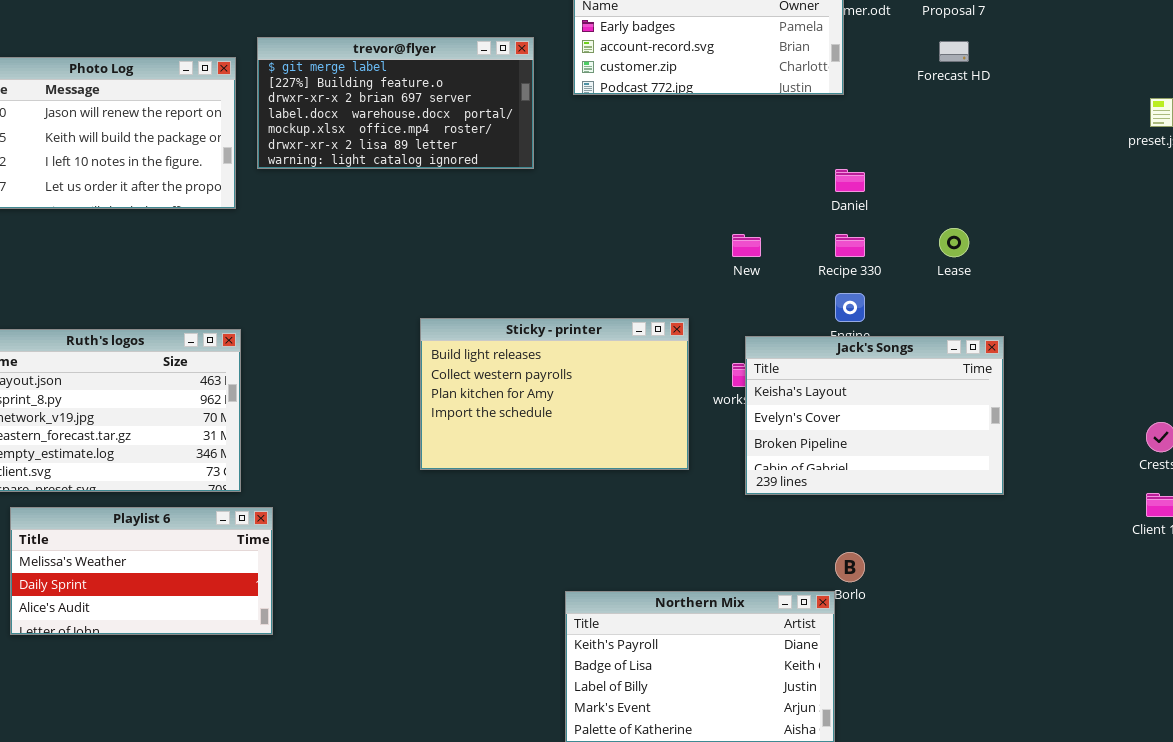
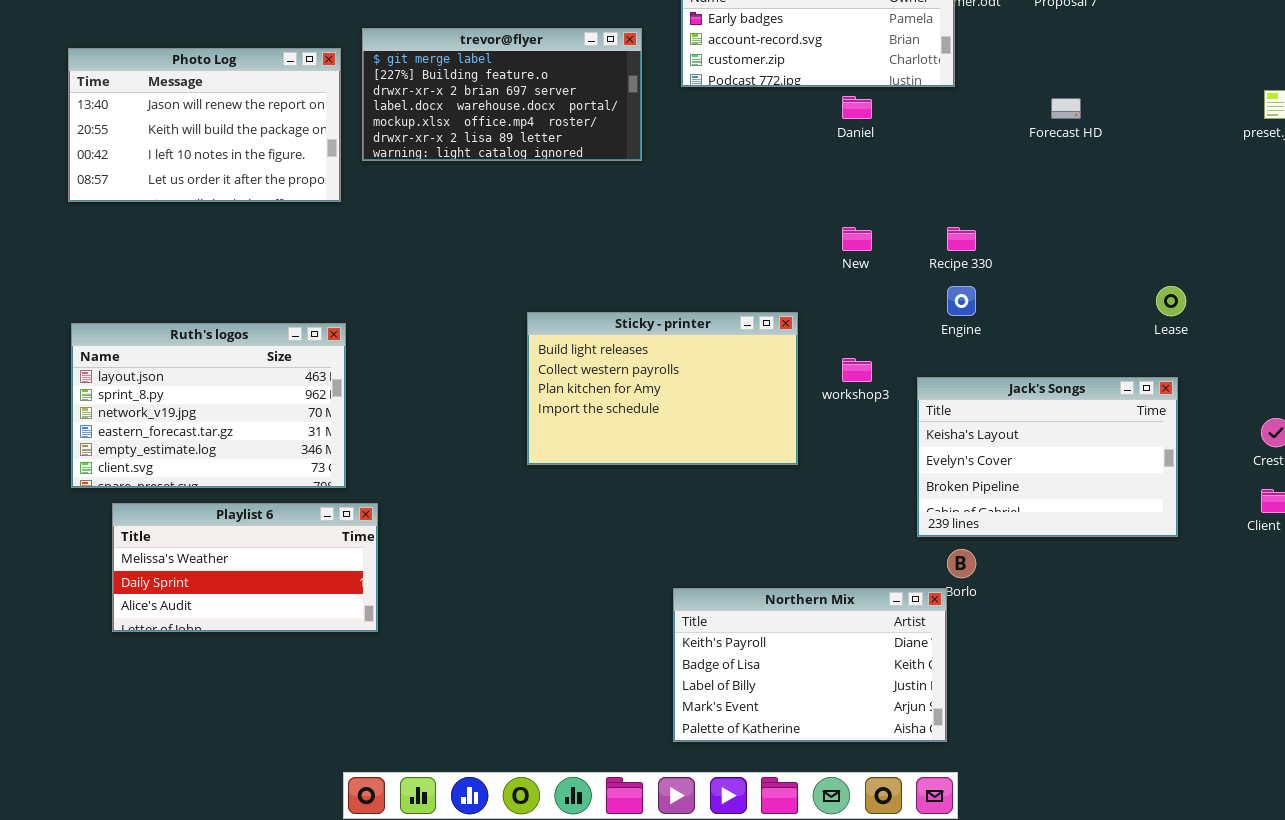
Forecast HD: [939,41,969,62] -> [1051,98,1081,119], moved
Daniel: [835,169,865,192] -> [842,96,872,119], moved
Lease: [939,228,969,257] -> [1156,286,1186,316], moved
Jack's Songs: [745,336,1004,495] -> [917,377,1178,537], moved

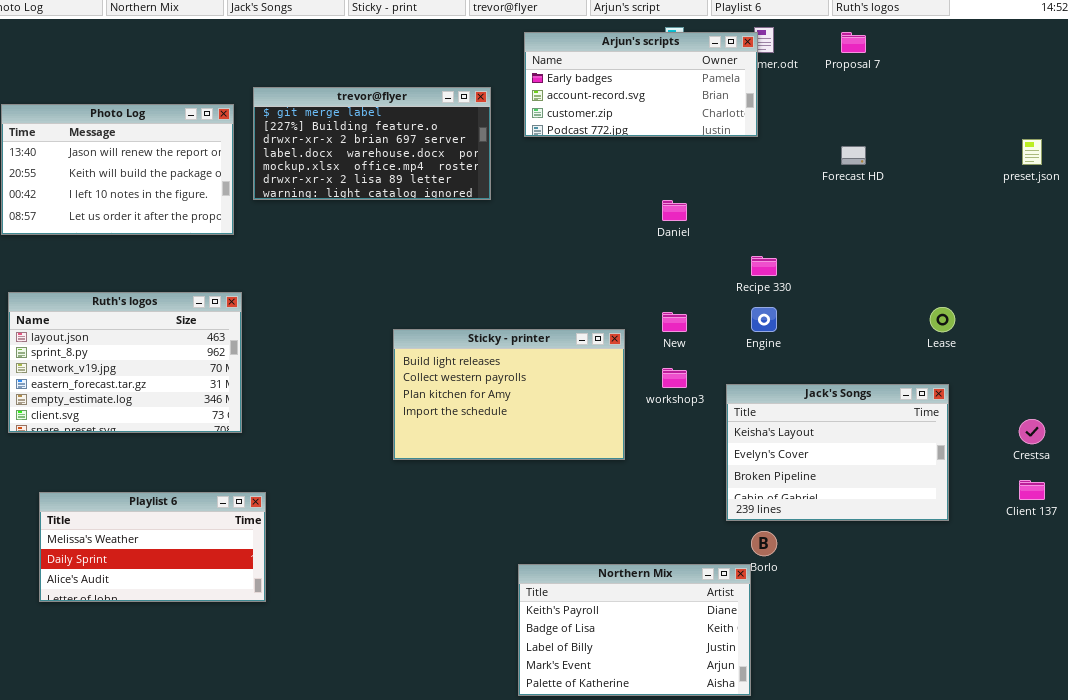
Daniel: [842,96,872,119] -> [662,200,687,221], moved
New: [842,227,872,251] -> [662,312,687,332], moved
Ruth's logos: [71,323,346,488] -> [8,292,242,433], moved

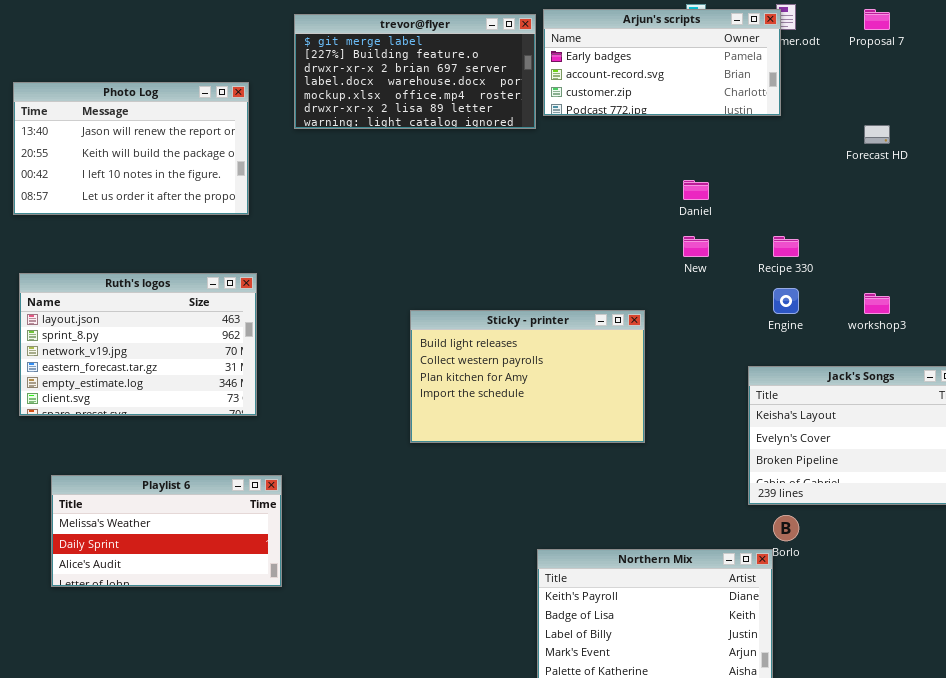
trevor@flyer: [253,87,491,200] -> [294,14,536,129], moved
New: [662,312,687,332] -> [683,236,709,257], moved
workshop3: [662,368,687,388] -> [864,293,890,314], moved

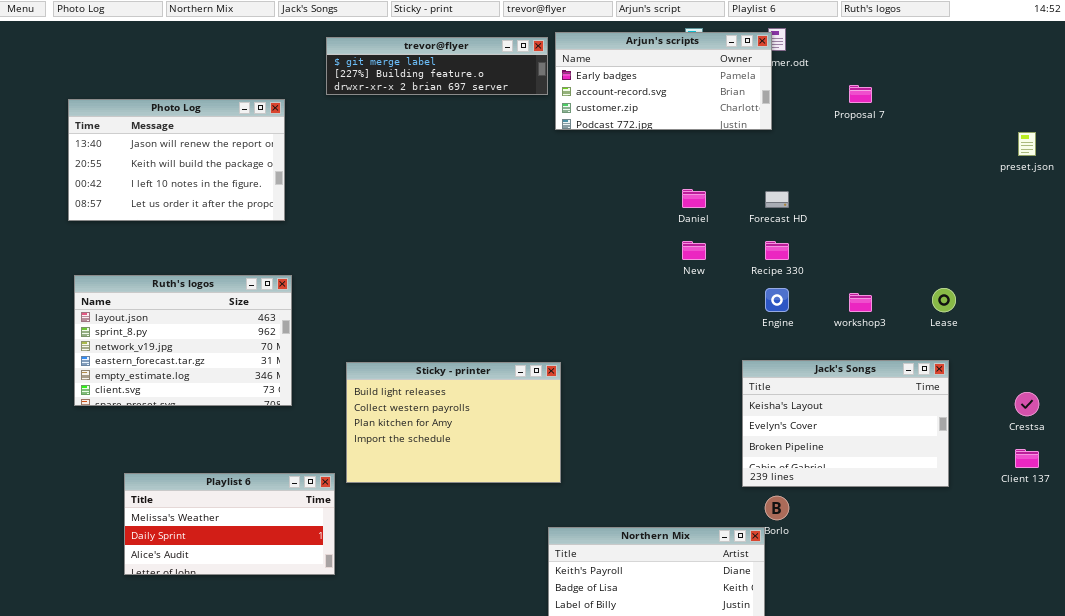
Proposal 7: [864,9,890,30] -> [849,85,872,103], moved
trevor@flyer: [294,14,536,129] -> [326,37,548,95], resized
Forecast HD: [864,125,890,144] -> [765,191,789,208], moved
Sticky - printer: [410,310,645,443] -> [346,362,561,483], moved
Playlist 6: [51,475,282,587] -> [124,473,335,575], moved

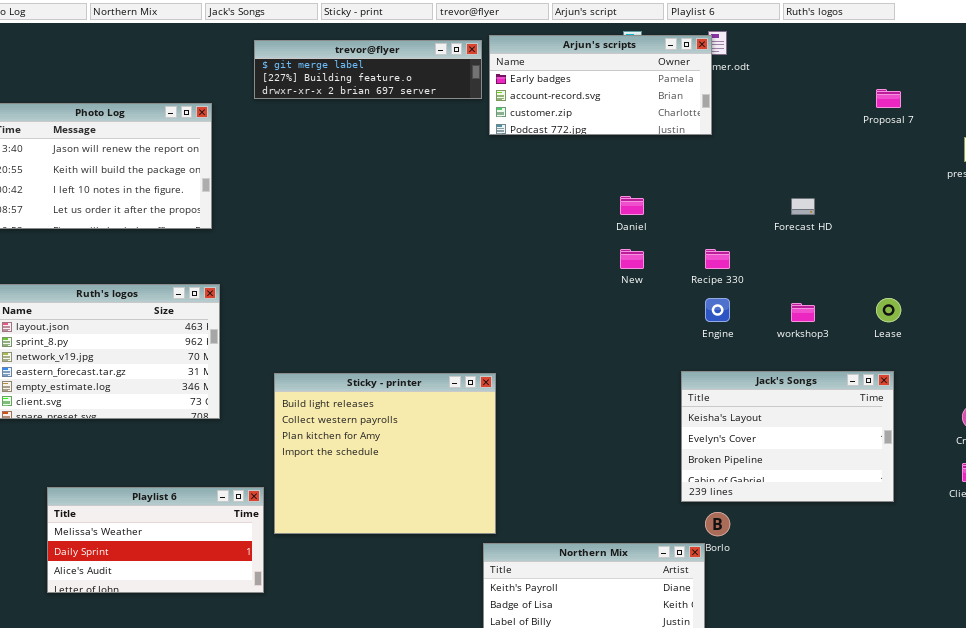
Proposal 7: [849,85,872,103] -> [876,89,901,108], moved
Forecast HD: [765,191,789,208] -> [791,198,815,215], moved
Sticky - printer: [346,362,561,483] -> [274,373,496,534], resized

